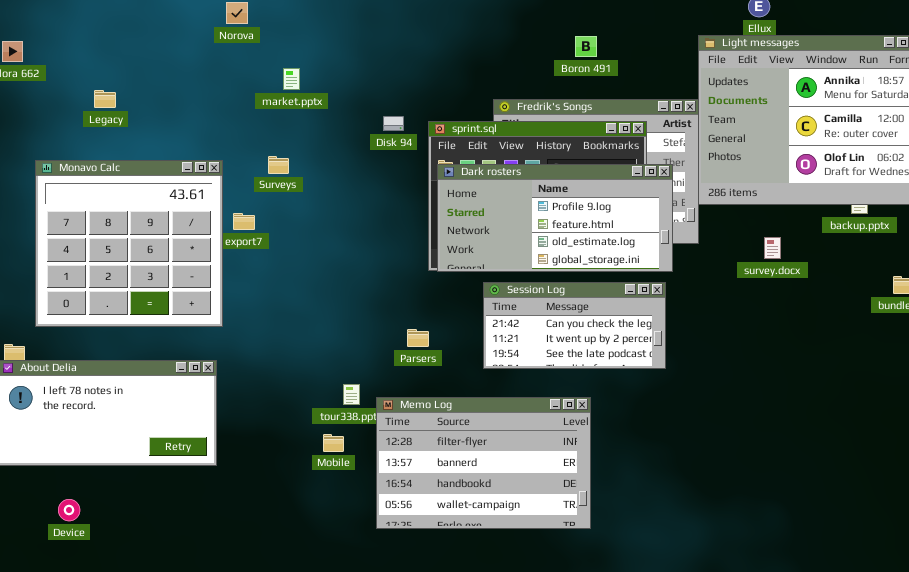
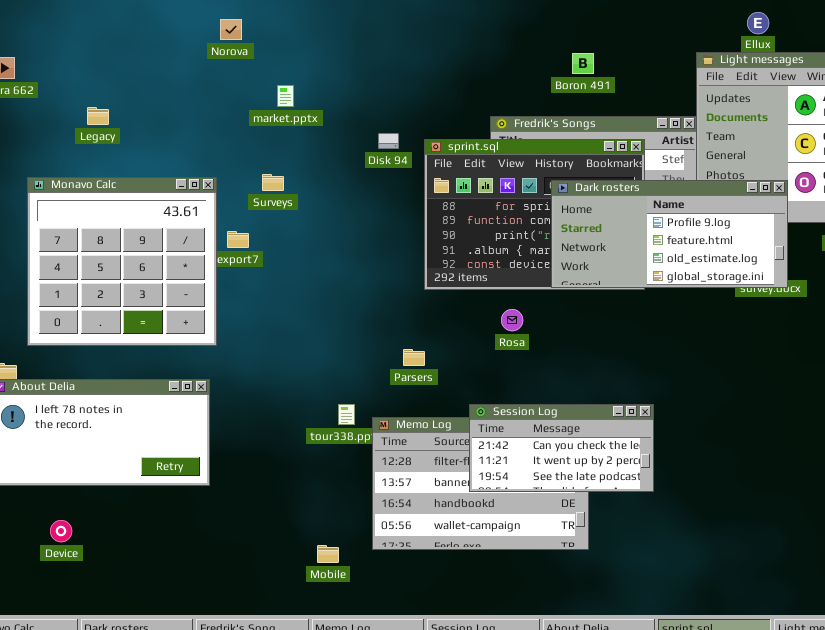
Dark rosters: [437,164,673,272] -> [551,180,788,288], moved
Session Log: [483,282,666,369] -> [469,404,654,492], moved
Mobile: [323,434,344,452] -> [317,545,339,563], moved

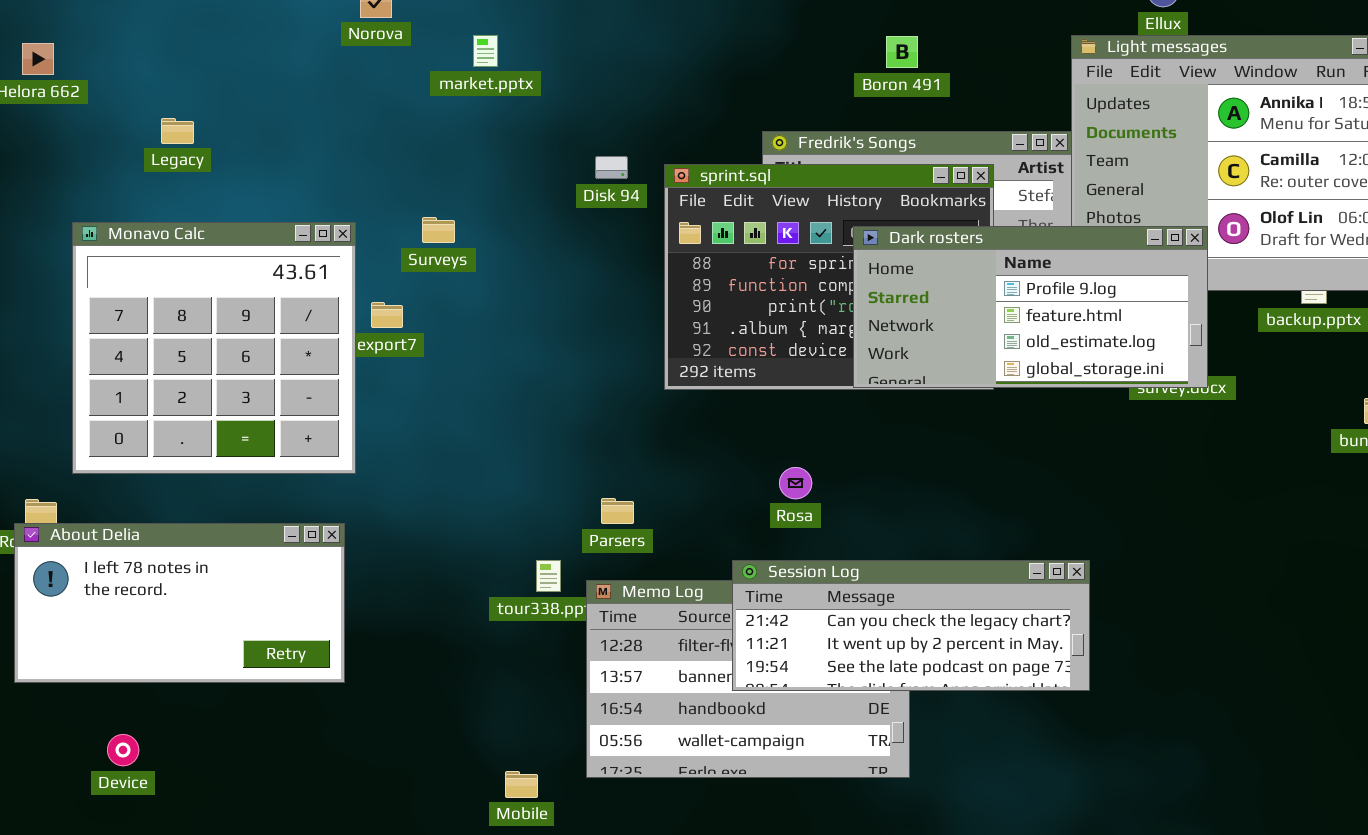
market.pptx: [277,85,294,107] -> [473,35,498,67], moved
Rosa: [501,309,523,331] -> [779,467,812,499], moved
Parsers: [403,349,425,366] -> [601,498,634,524], moved
Session Log: [469,404,654,492] -> [732,560,1090,691], resized

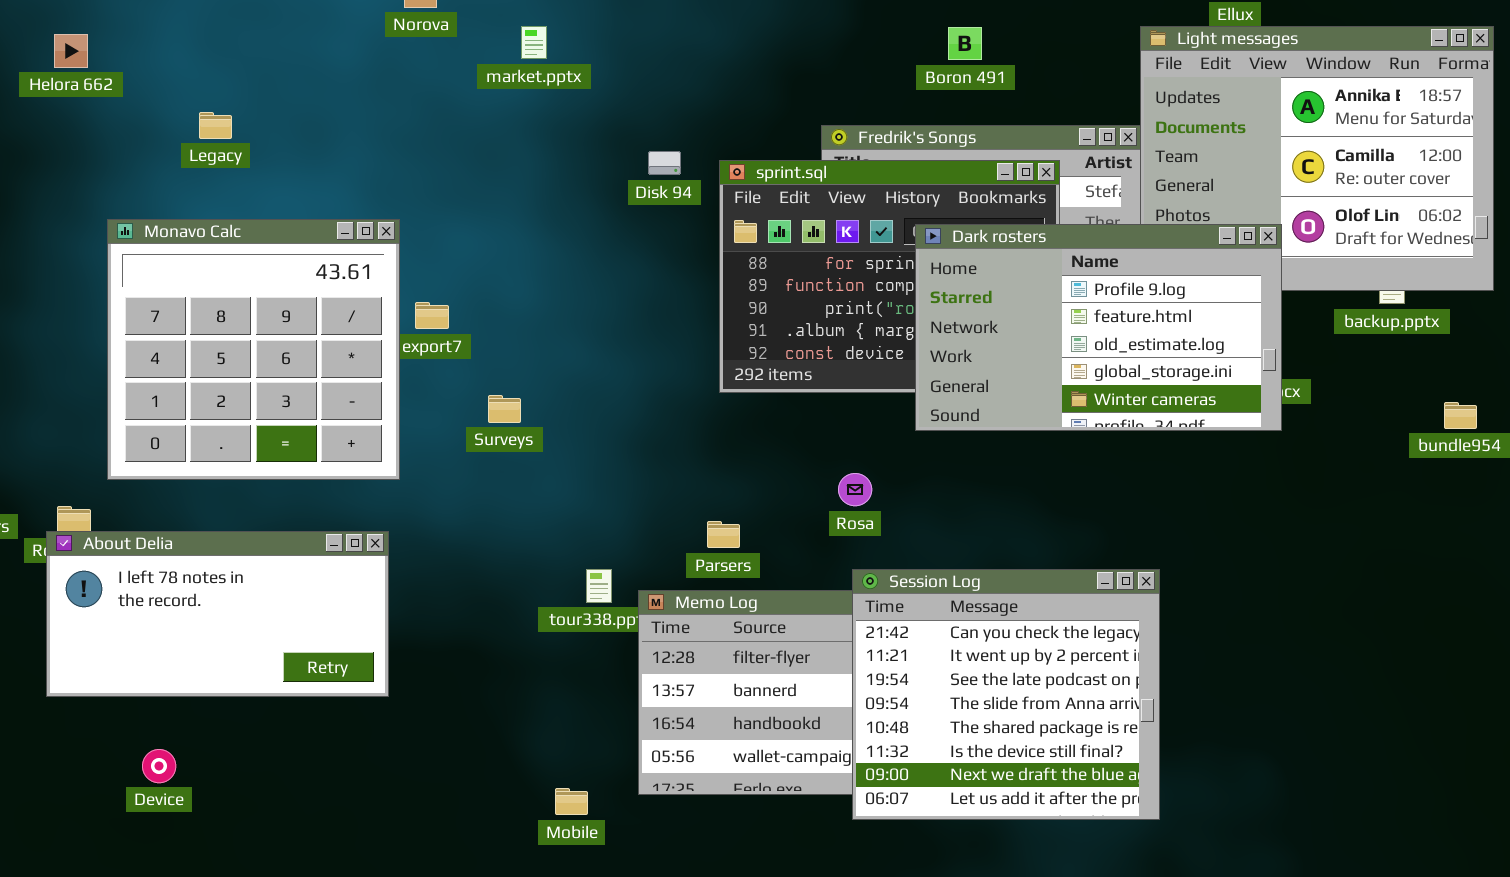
Surveys: [422,217,455,243] -> [488,395,521,423], moved
Dark rosters: [853,226,1208,388] -> [915,224,1282,431], resized
Parsers: [601,498,634,524] -> [707,521,740,548], moved
Session Log: [732,560,1090,691] -> [852,569,1160,820], resized

